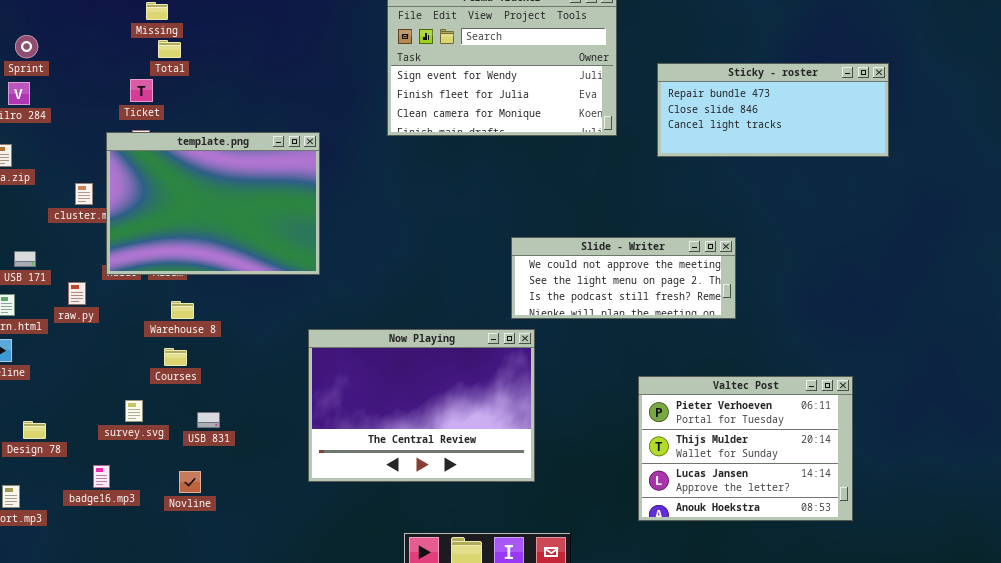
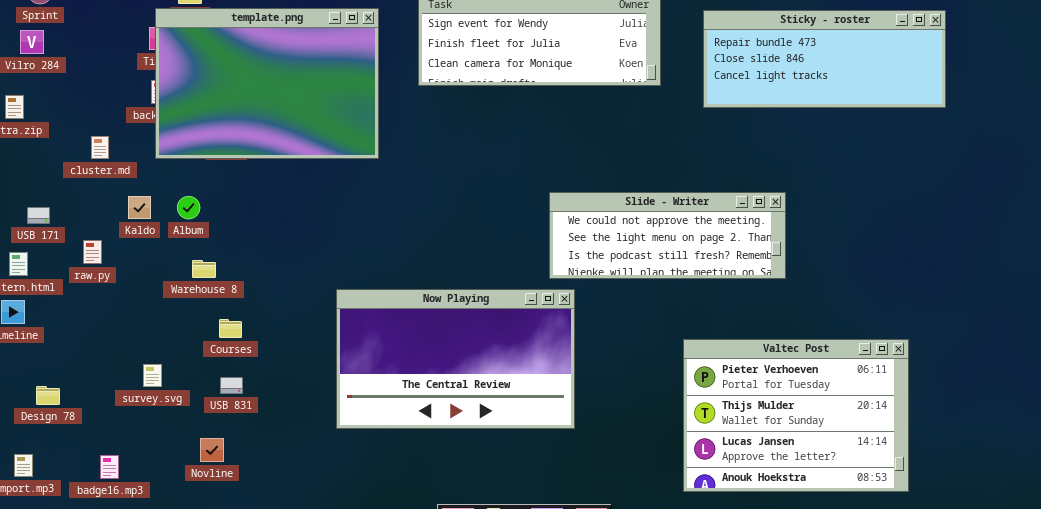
template.png: [106,132,320,275] -> [155,8,379,159], moved
Now Playing: [308,329,535,482] -> [336,289,575,429], resized
Courses: [164,348,187,366] -> [219,319,242,338], moved
badge16.mp3: [93,465,110,488] -> [100,455,119,479], moved

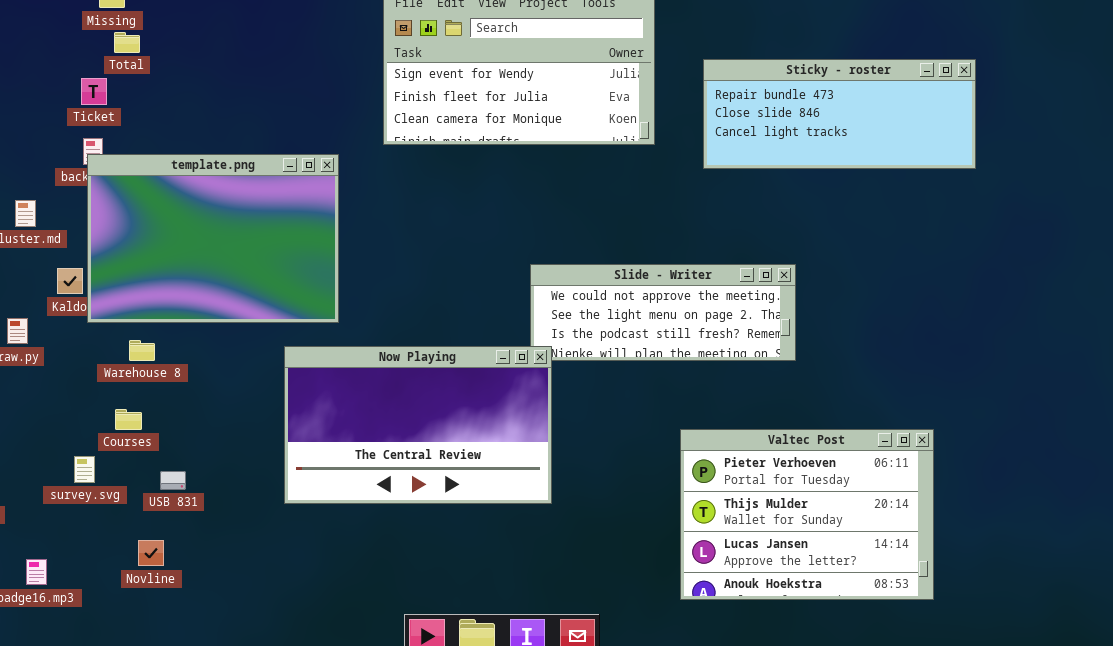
template.png: [155,8,379,159] -> [87,154,339,323], moved
Now Playing: [336,289,575,429] -> [284,346,552,504], moved
Courses: [219,319,242,338] -> [115,409,142,430], moved

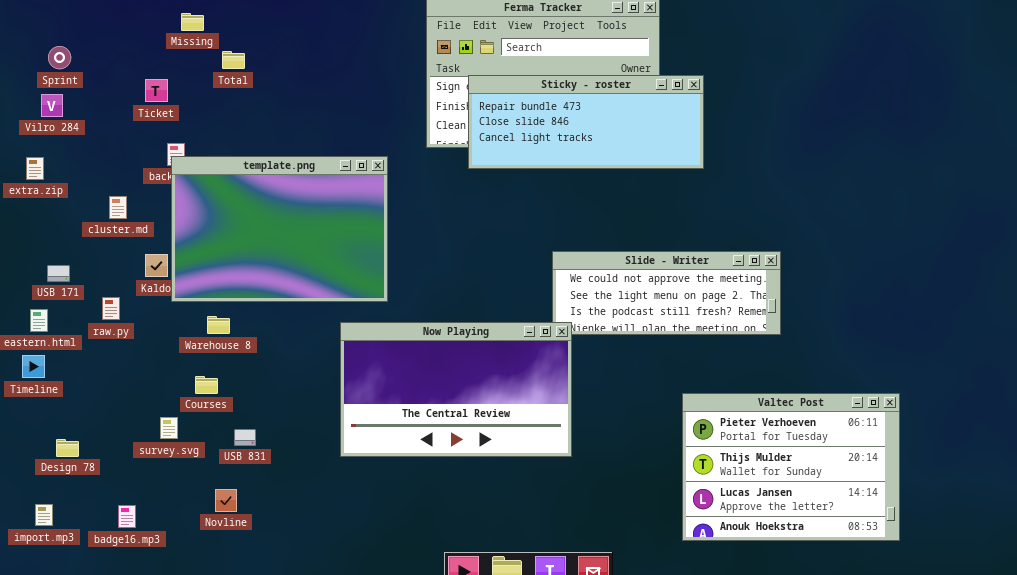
Total: [114,32,140,53] -> [222,51,245,69], moved
Sticky - roster: [703,59,976,169] -> [468,75,704,169], moved
Ticket: [81,78,107,105] -> [145,79,168,102], moved

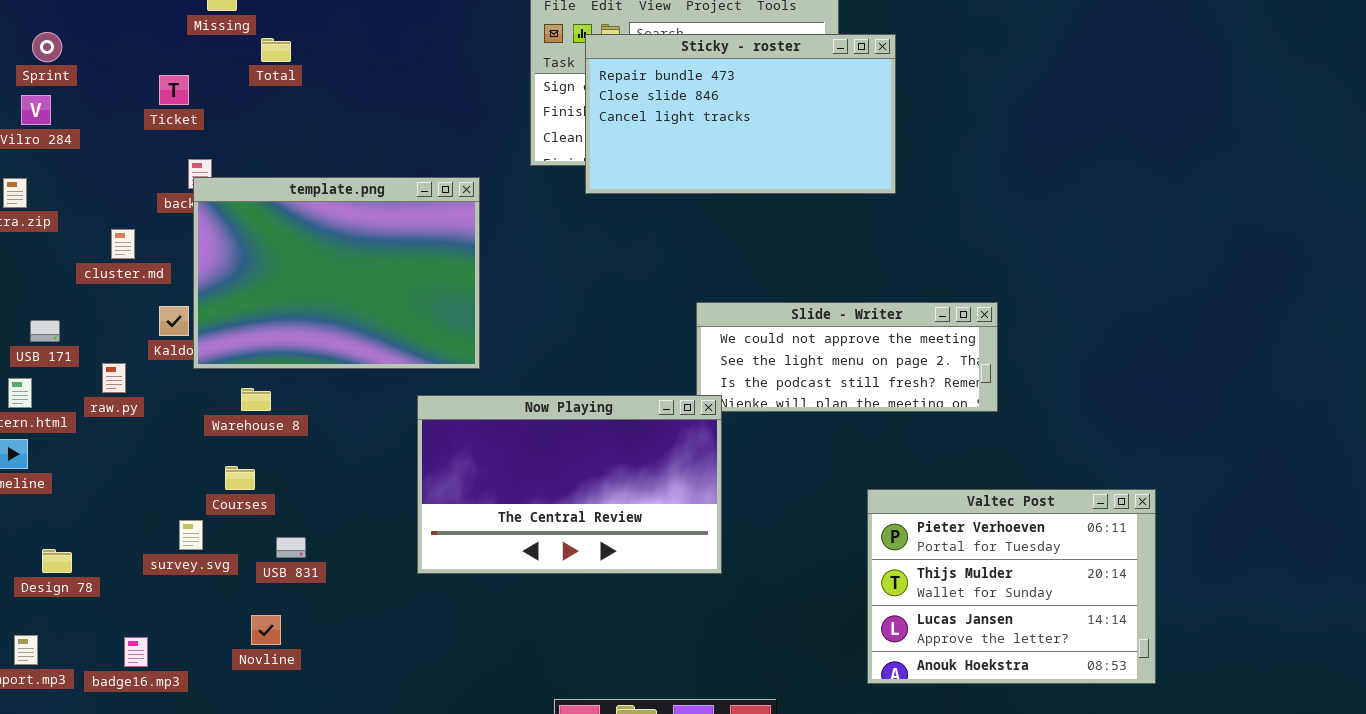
Sticky - roster: [468,75,704,169] -> [585,34,896,194], resized

